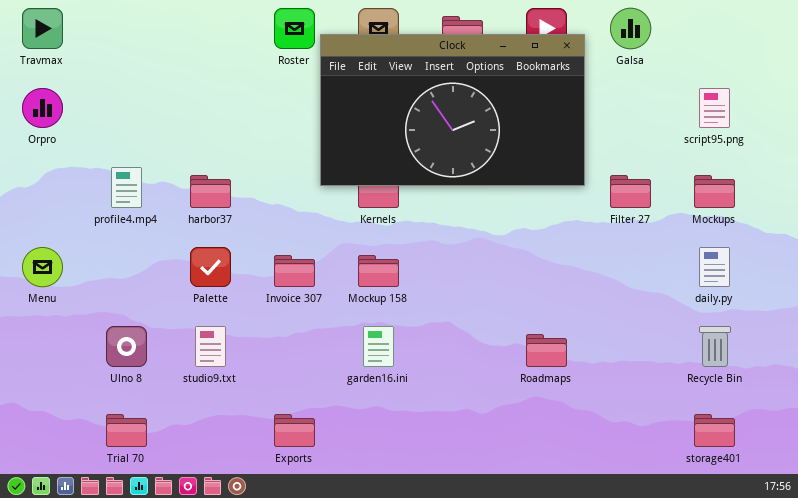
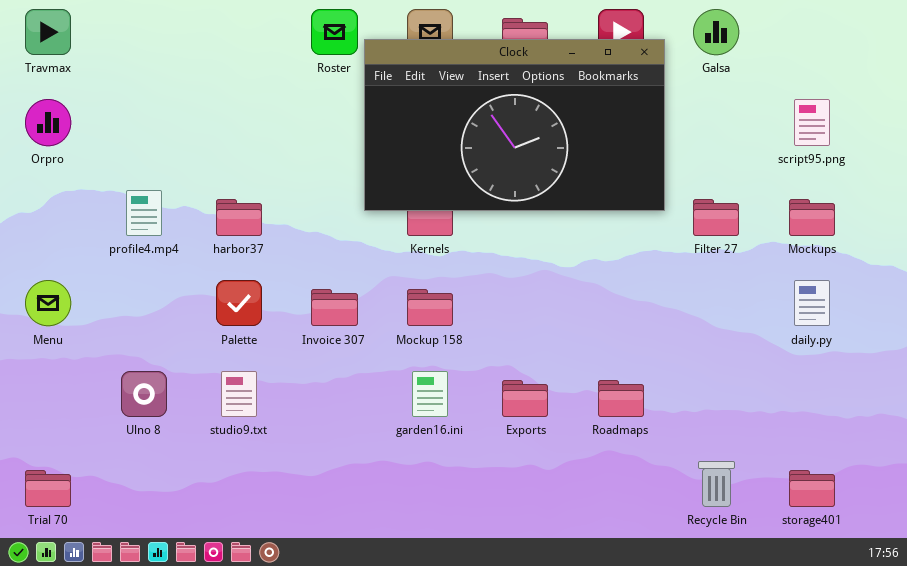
Recycle Bin: [699,326,731,367] -> [698,461,735,507], moved
Trial 70: [106,414,147,447] -> [25,470,71,507], moved
Exports: [274,414,315,447] -> [502,380,548,417], moved

